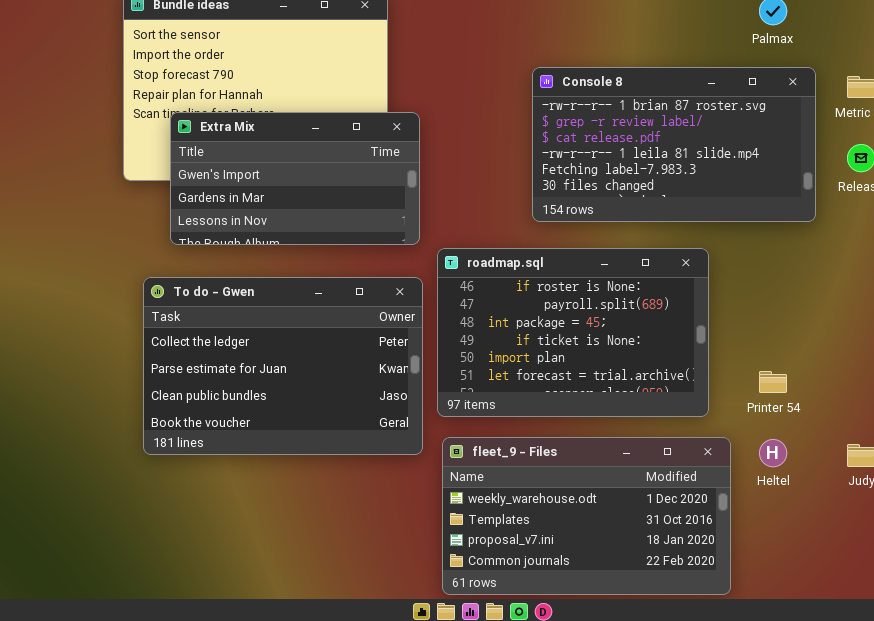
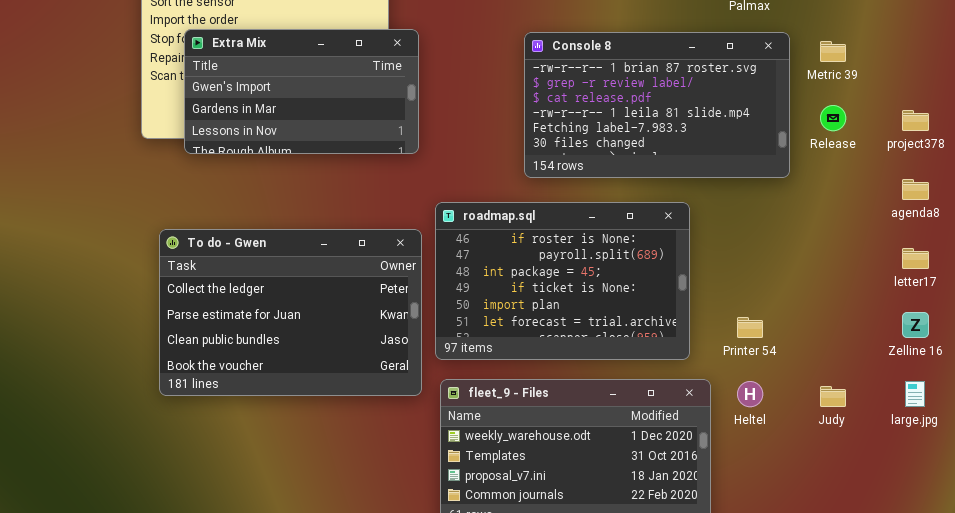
Extra Mix: [170,112,420,245] -> [184,29,419,154], moved

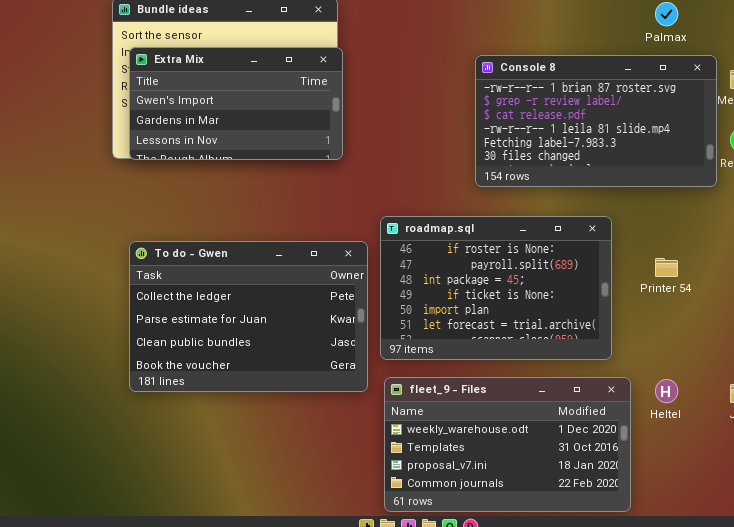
Extra Mix: [184,29,419,154] -> [129,47,343,160], moved
Console 8: [524,32,790,178] -> [475,55,717,187], moved
Printer 54: [737,317,763,338] -> [655,258,678,277], moved

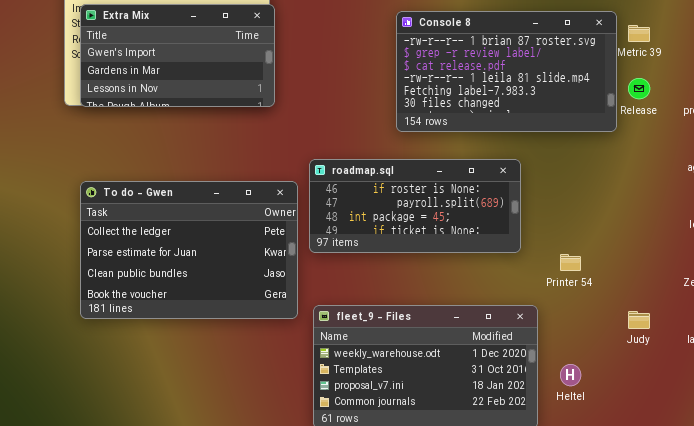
roadmap.sql: [380,216,612,360] -> [309,159,521,253], resized
Printer 54: [655,258,678,277] -> [560,254,581,271], moved
Heltel: [655,379,678,403] -> [560,364,581,386], moved

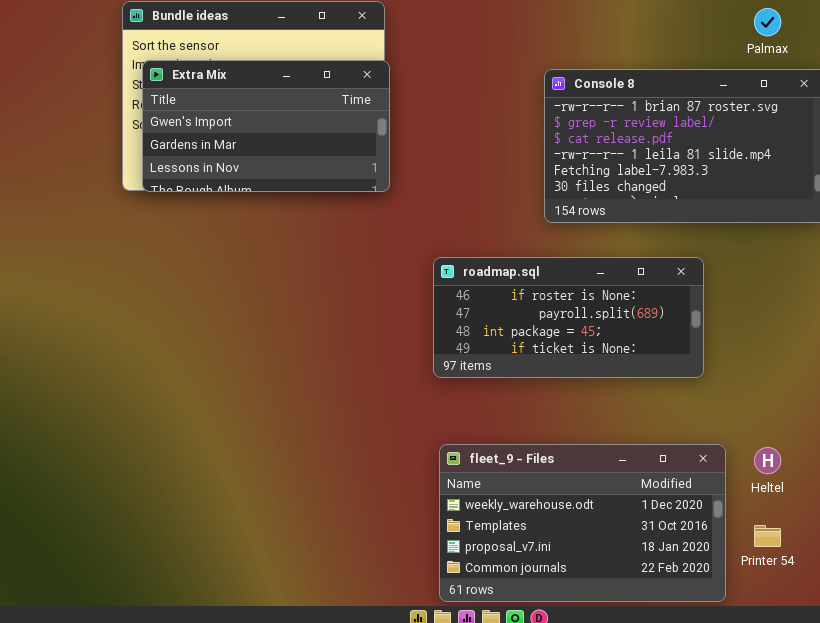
To do - Gwen: [80,181,298,319] -> none, closed
Printer 54: [560,254,581,271] -> [754,525,781,547], moved
Heltel: [560,364,581,386] -> [754,447,781,474], moved

